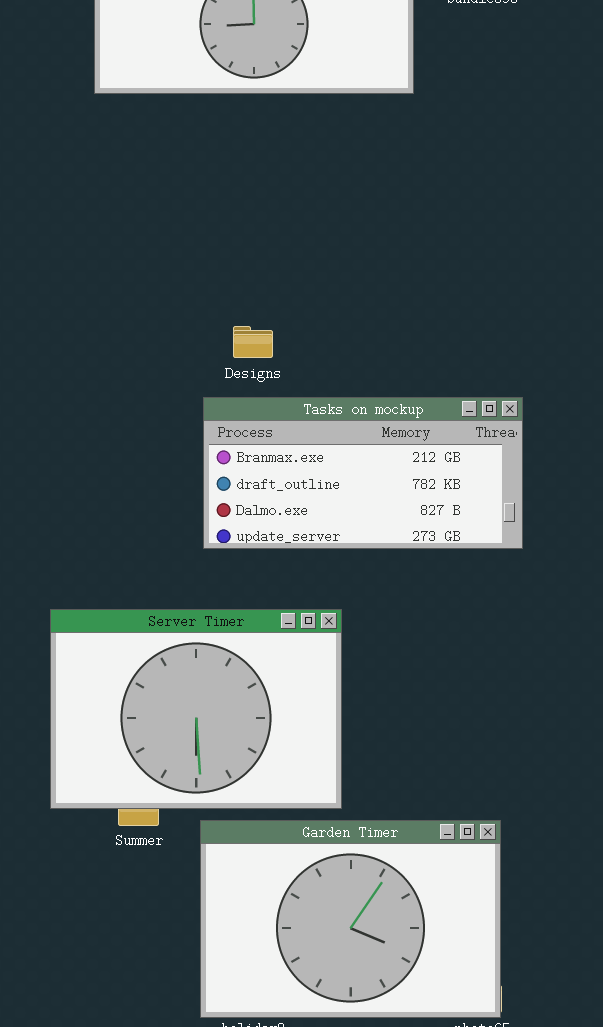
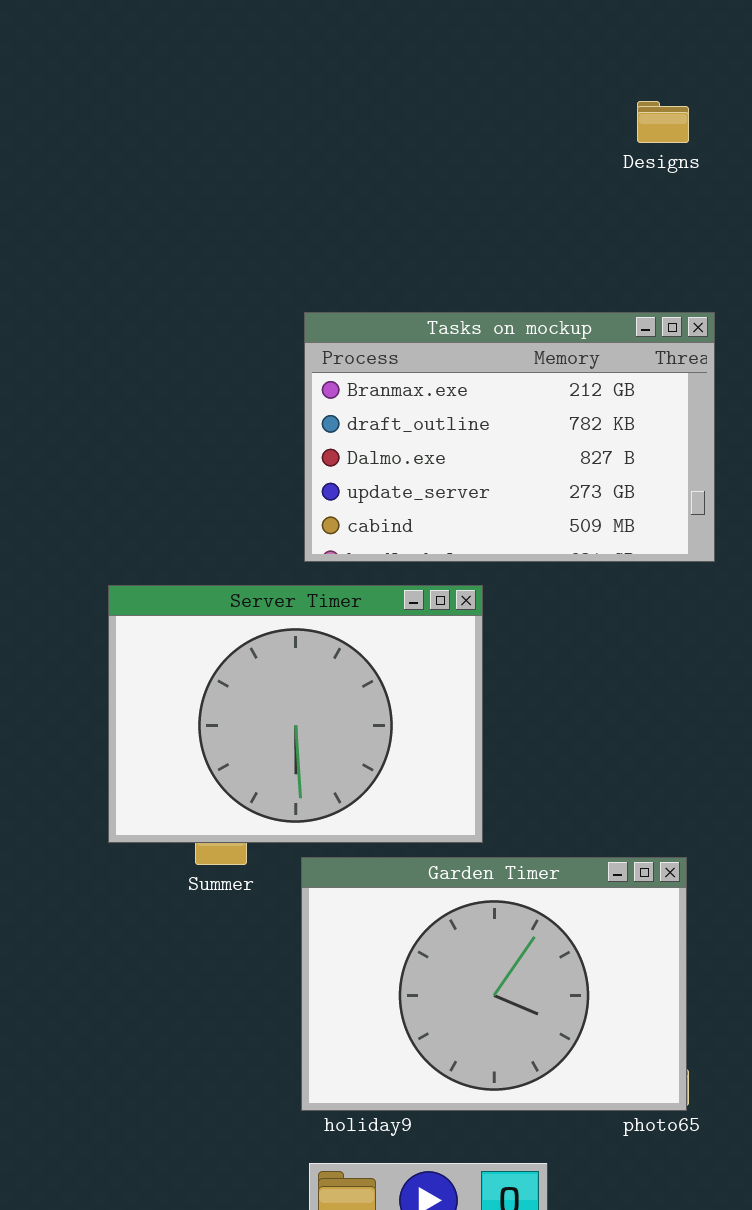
Designs: [233,326,273,358] -> [637,101,689,143], moved
Tasks on mockup: [203,397,523,549] -> [304,312,715,562], resized

